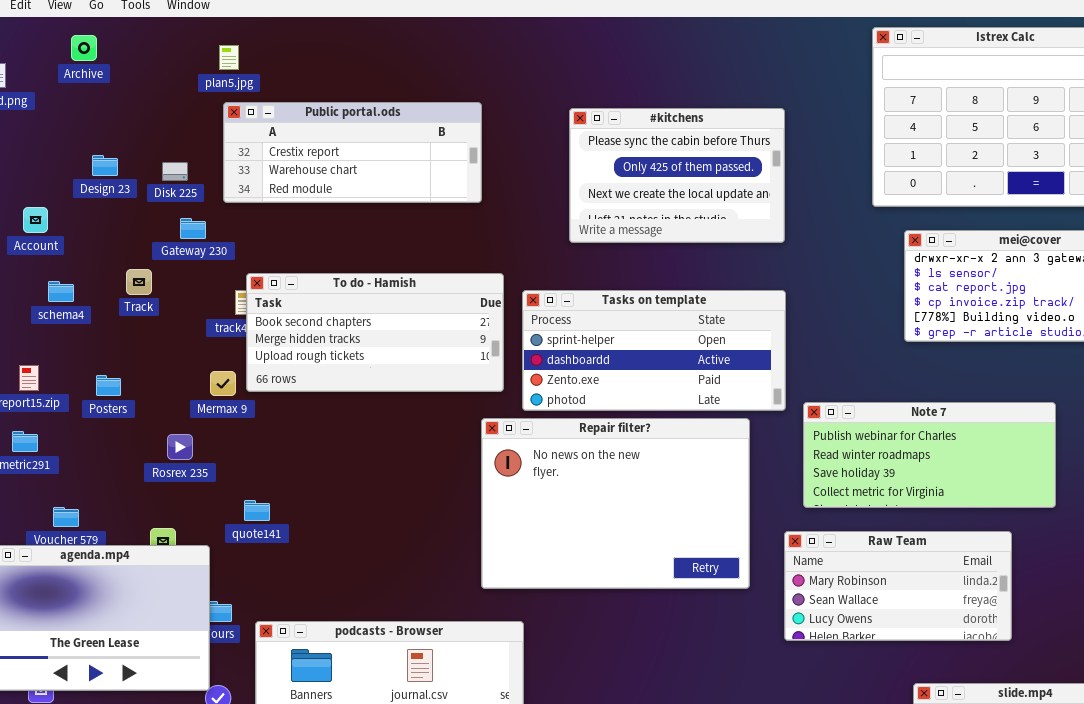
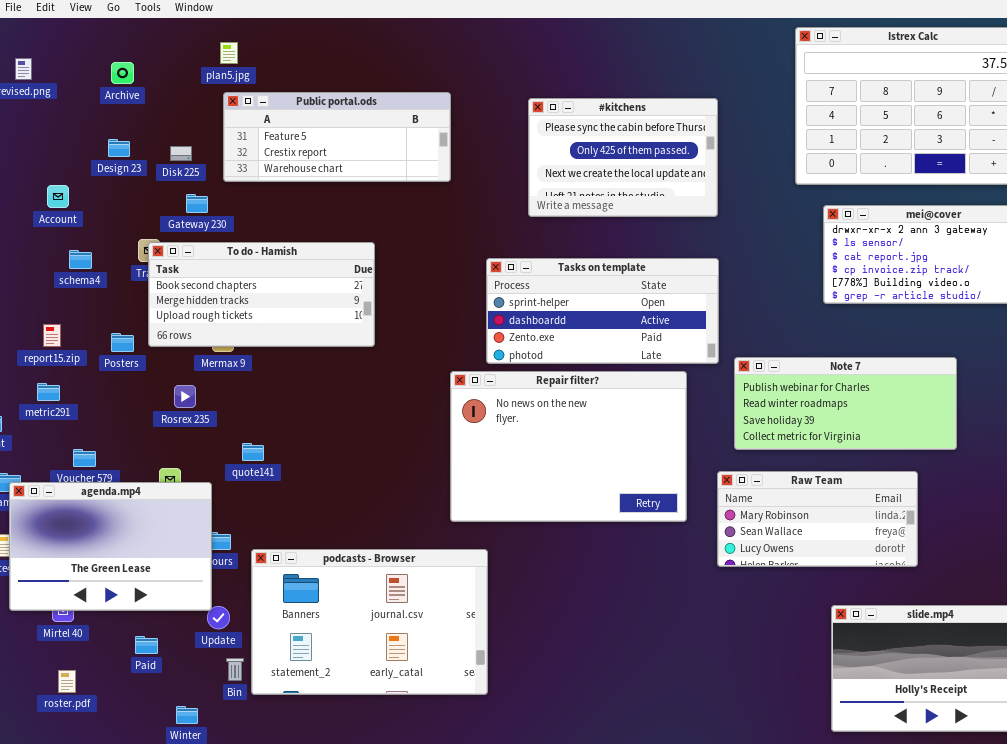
Archive: [71,35,97,61] -> [111,62,134,84], moved
Public portal.ods: [223,102,482,203] -> [223,92,451,182], scrolled up 1 row
To do - Hamish: [246,273,504,392] -> [148,242,375,347], moved

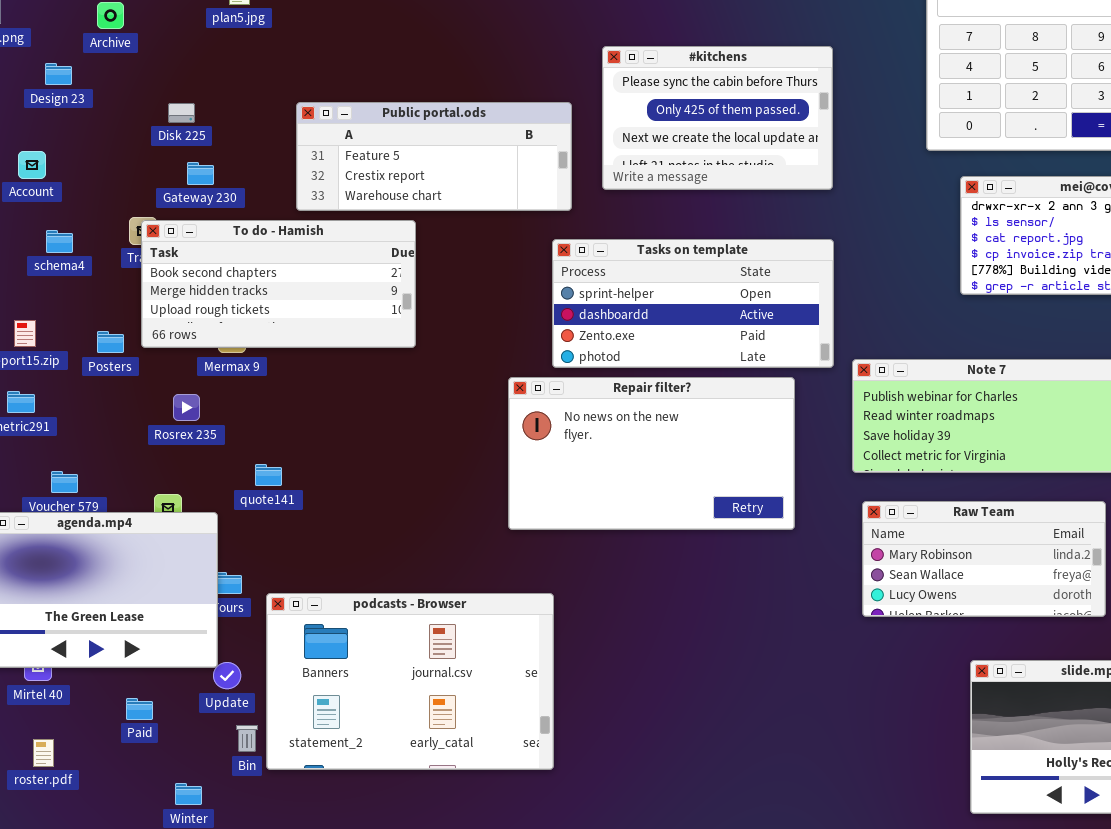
Public portal.ods: [223,92,451,182] -> [296,102,572,211], moved
Design 23: [108,139,130,157] -> [45,63,72,85], moved
Repair filter?: [450,371,687,522] -> [508,377,795,530], resized
Raw Team: [717,471,918,567] -> [862,501,1106,617], moved

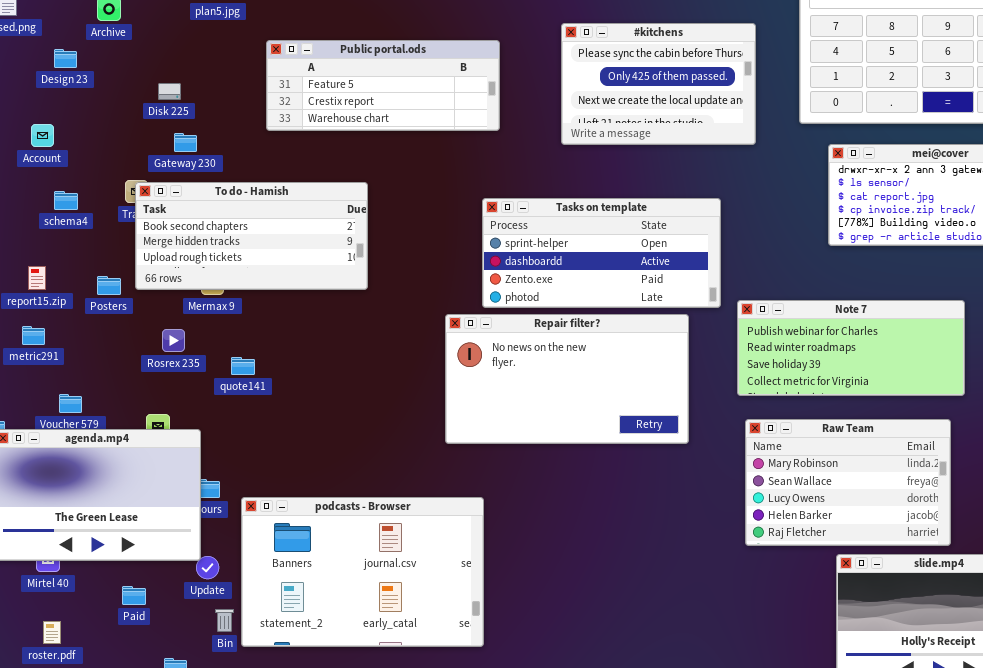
#kitchens: [602,46,833,190] -> [561,23,756,145], moved
Public portal.ods: [296,102,572,211] -> [266,40,500,131], moved
quote141: [255,464,282,486] -> [231,357,255,375], moved
Raw Team: [862,501,1106,617] -> [745,419,951,546], resized

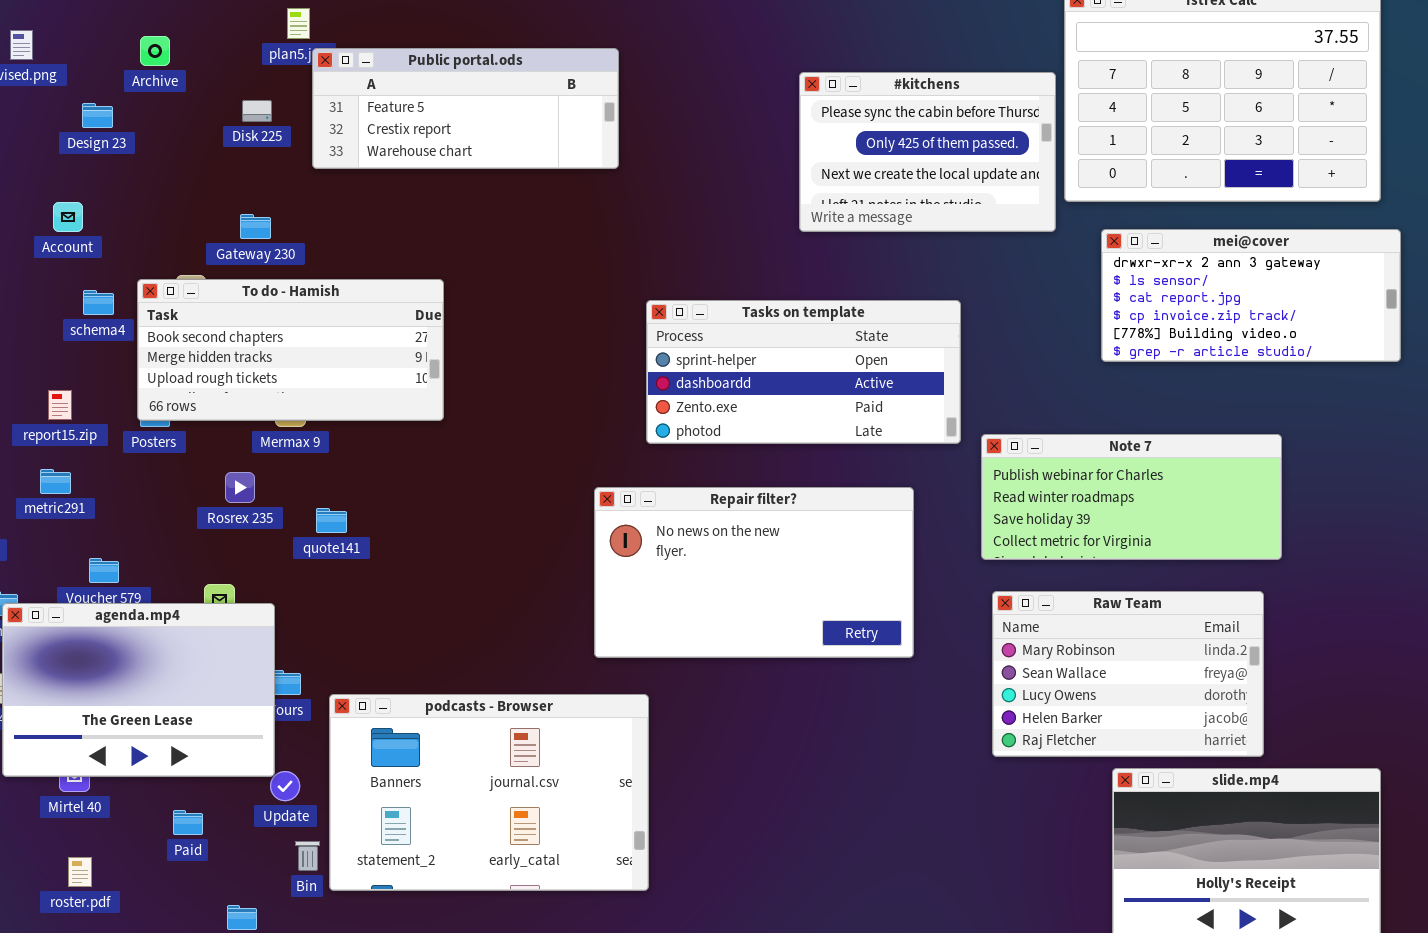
#kitchens: [561,23,756,145] -> [799,72,1056,232], moved
Public portal.ods: [266,40,500,131] -> [312,48,619,169], moved
Disk 225: [158,83,181,100] -> [242,100,272,122], moved
To do - Hamish: [135,182,368,290] -> [137,279,444,421], moved
Repair filter?: [445,314,689,444] -> [594,487,914,658], moved

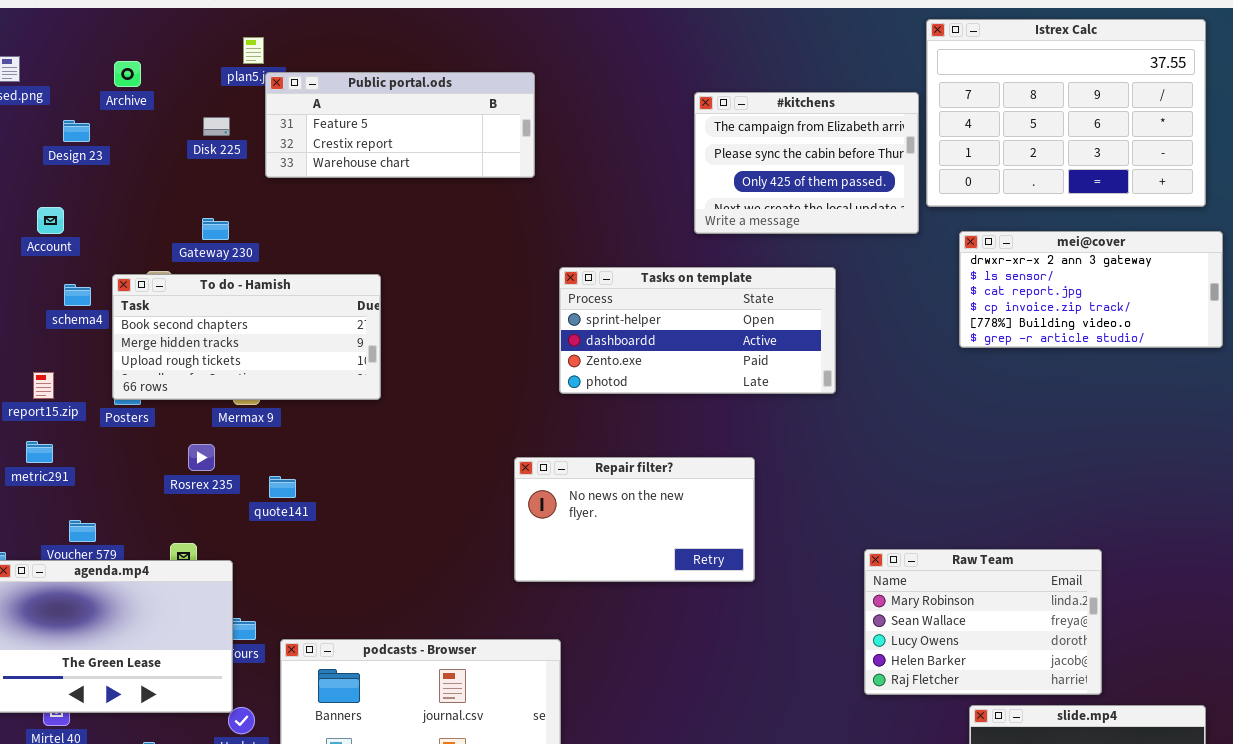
#kitchens: [799,72,1056,232] -> [694,92,919,234], scrolled up 1 row
Tasks on template: [646,300,961,444] -> [559,267,836,394], moved
Note 7: [981,434,1282,560] -> none, closed
Repair filter?: [594,487,914,658] -> [514,457,755,582], resized

